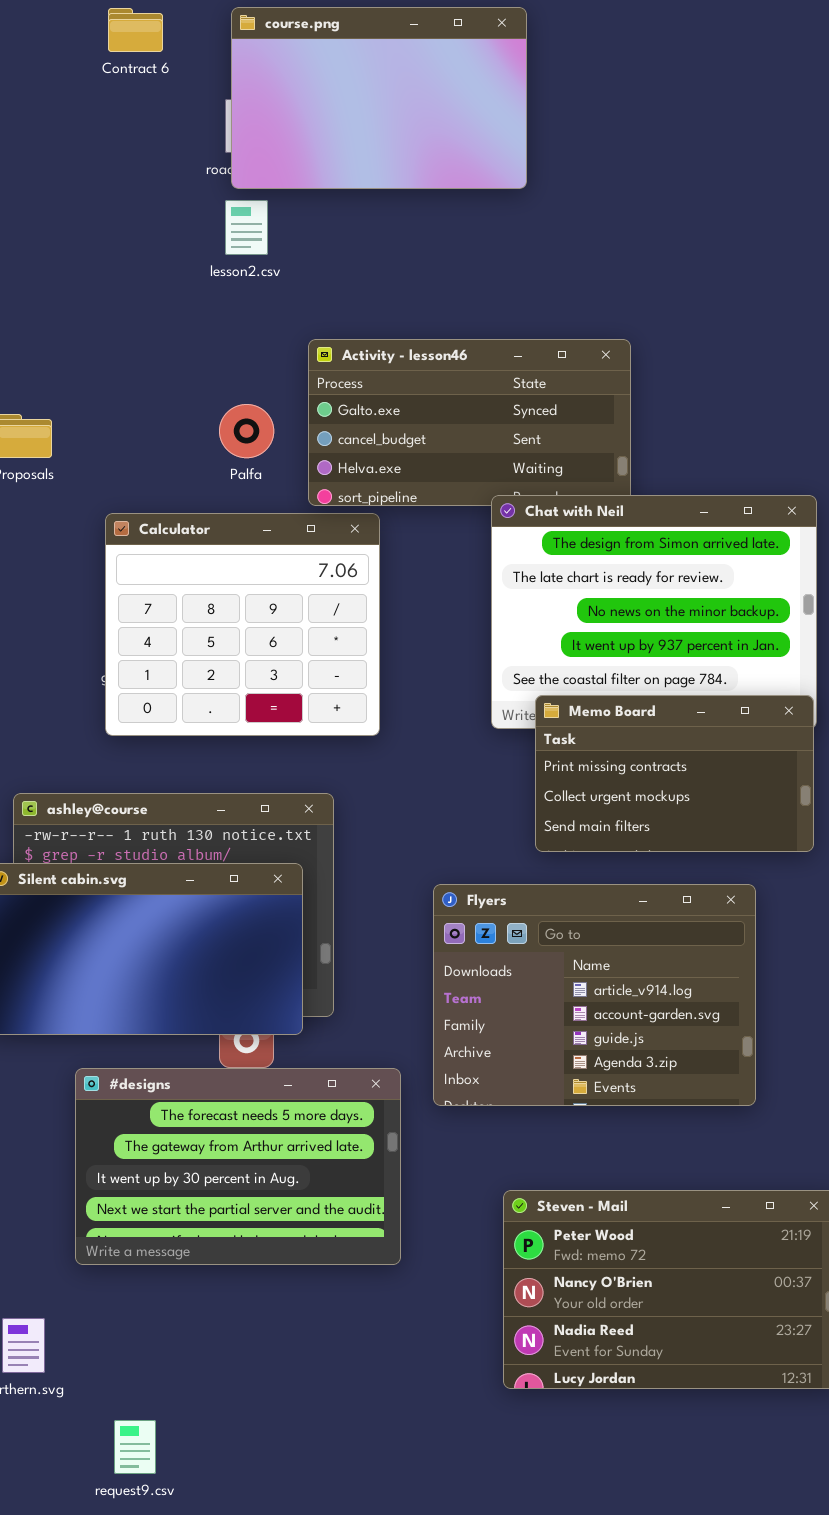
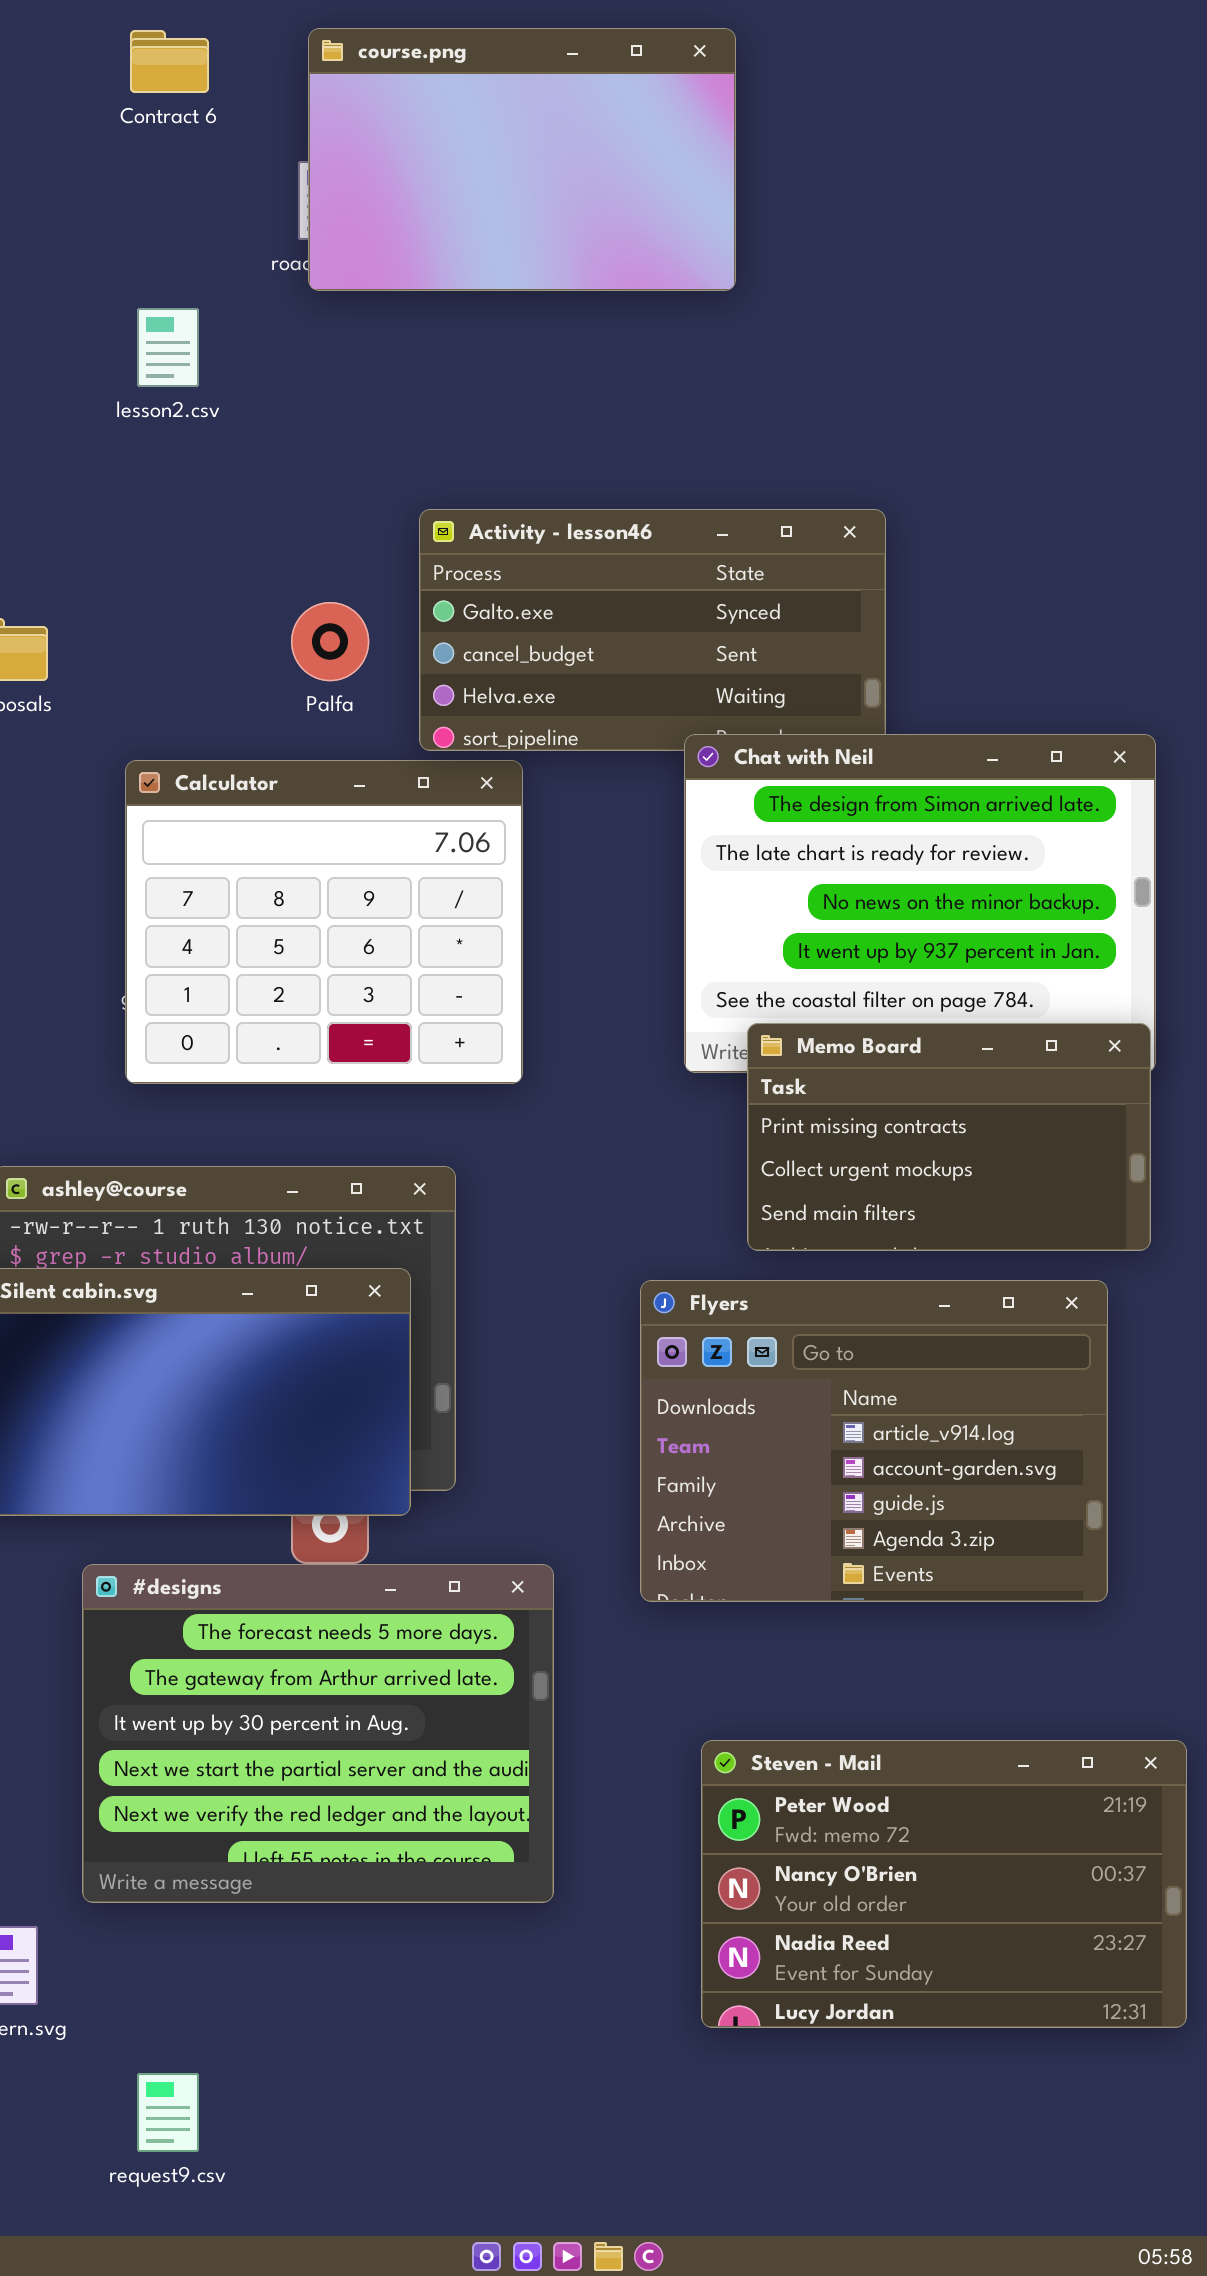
lesson2.csv: [225,200,268,255] -> [137,308,199,387], moved
Flyers: [433,884,756,1106] -> [640,1280,1108,1602], moved
#designs: [75,1068,401,1265] -> [82,1564,554,1903], resized

